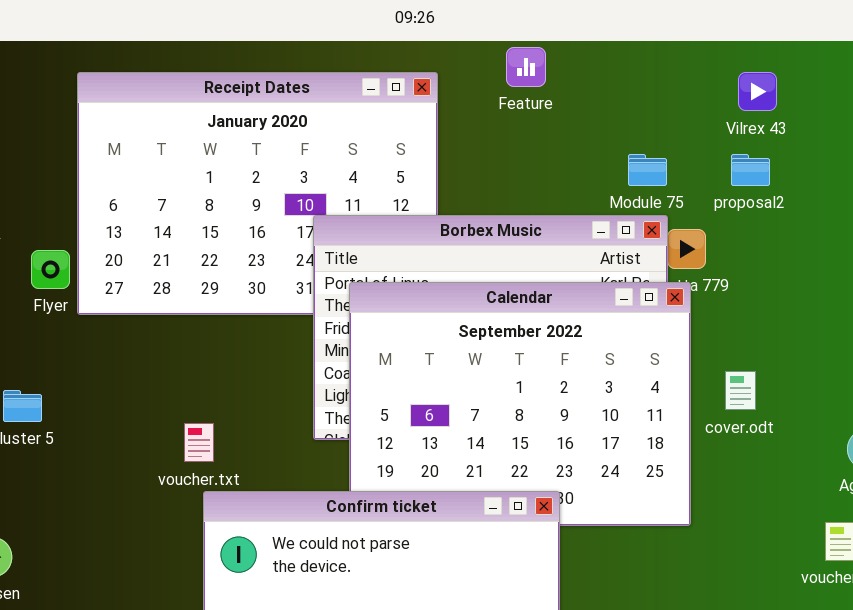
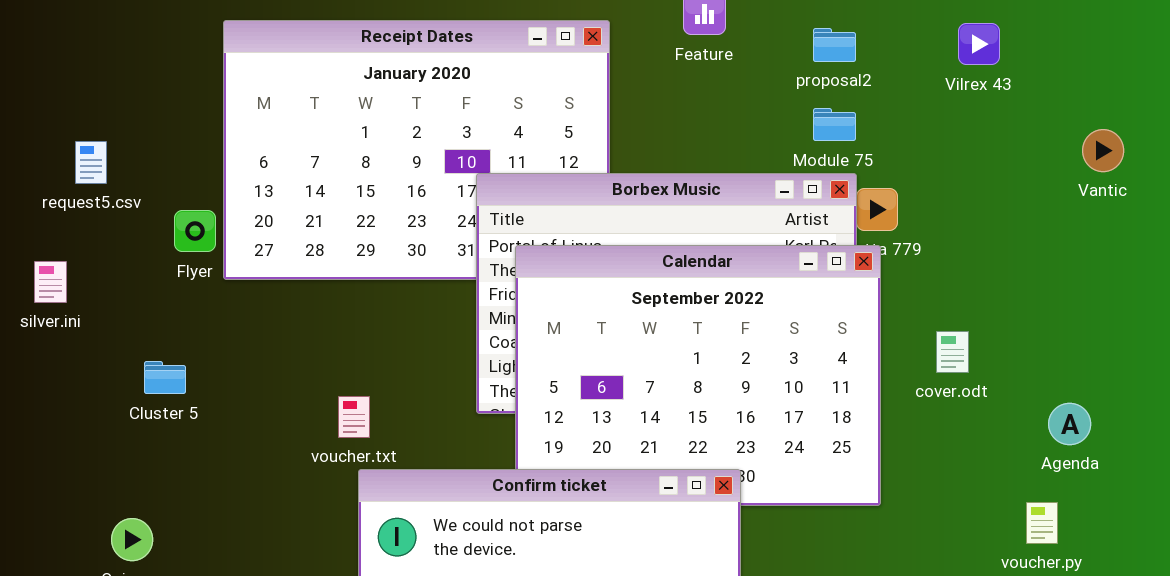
Vilrex 43: [738,72,777,111] -> [958,23,1000,65], moved
proposal2: [731,154,770,186] -> [813,28,856,62], moved
cover.odt: [725,371,756,410] -> [936,331,969,373], moved

